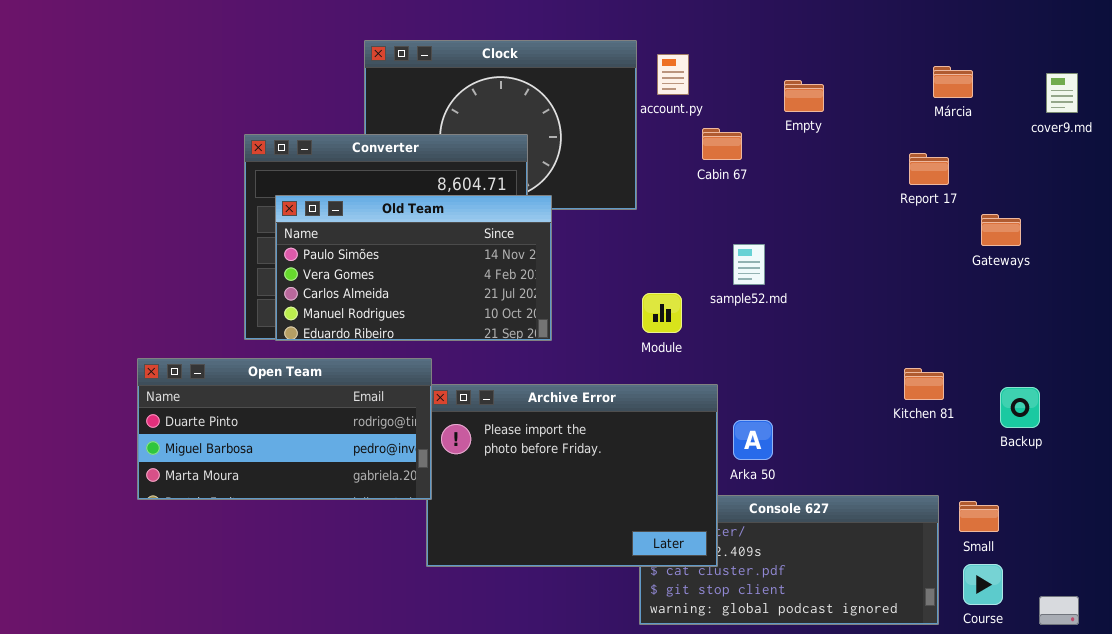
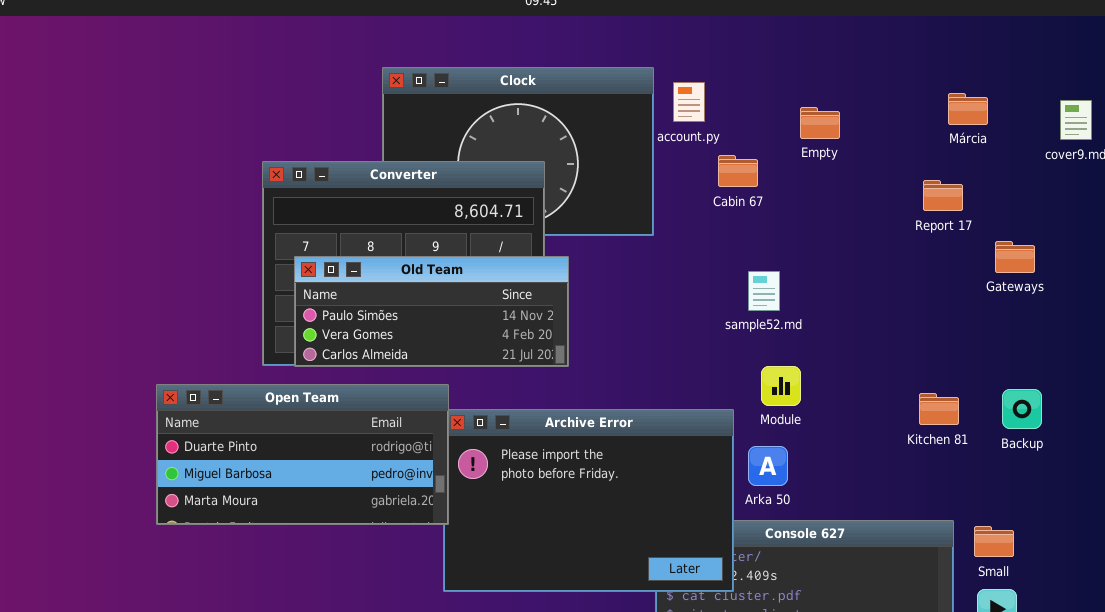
Old Team: [275,195,552,341] -> [294,256,569,367], resized
Module: [642,293,682,333] -> [761,366,801,406], moved
Backup: [1000,387,1040,428] -> [1002,389,1042,429], moved

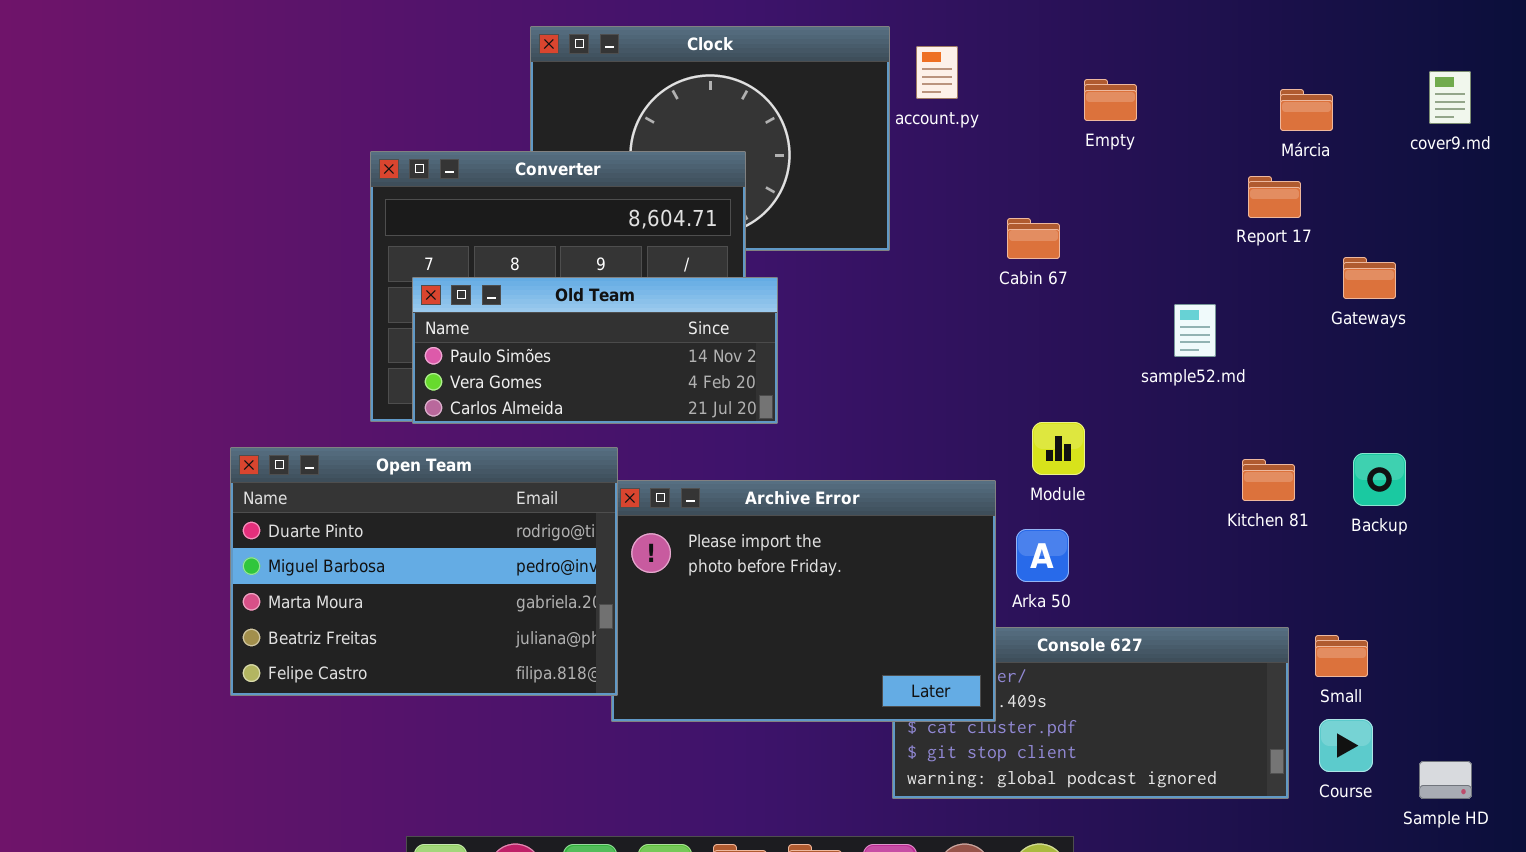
Márcia: [948,93,988,125] -> [1280,89,1333,131], moved
Cabin 67: [718,155,758,187] -> [1007,218,1060,259], moved
sample52.md: [748,271,780,311] -> [1174,304,1216,357], moved
Open Team: [156,384,449,525] -> [230,447,618,696], resized

